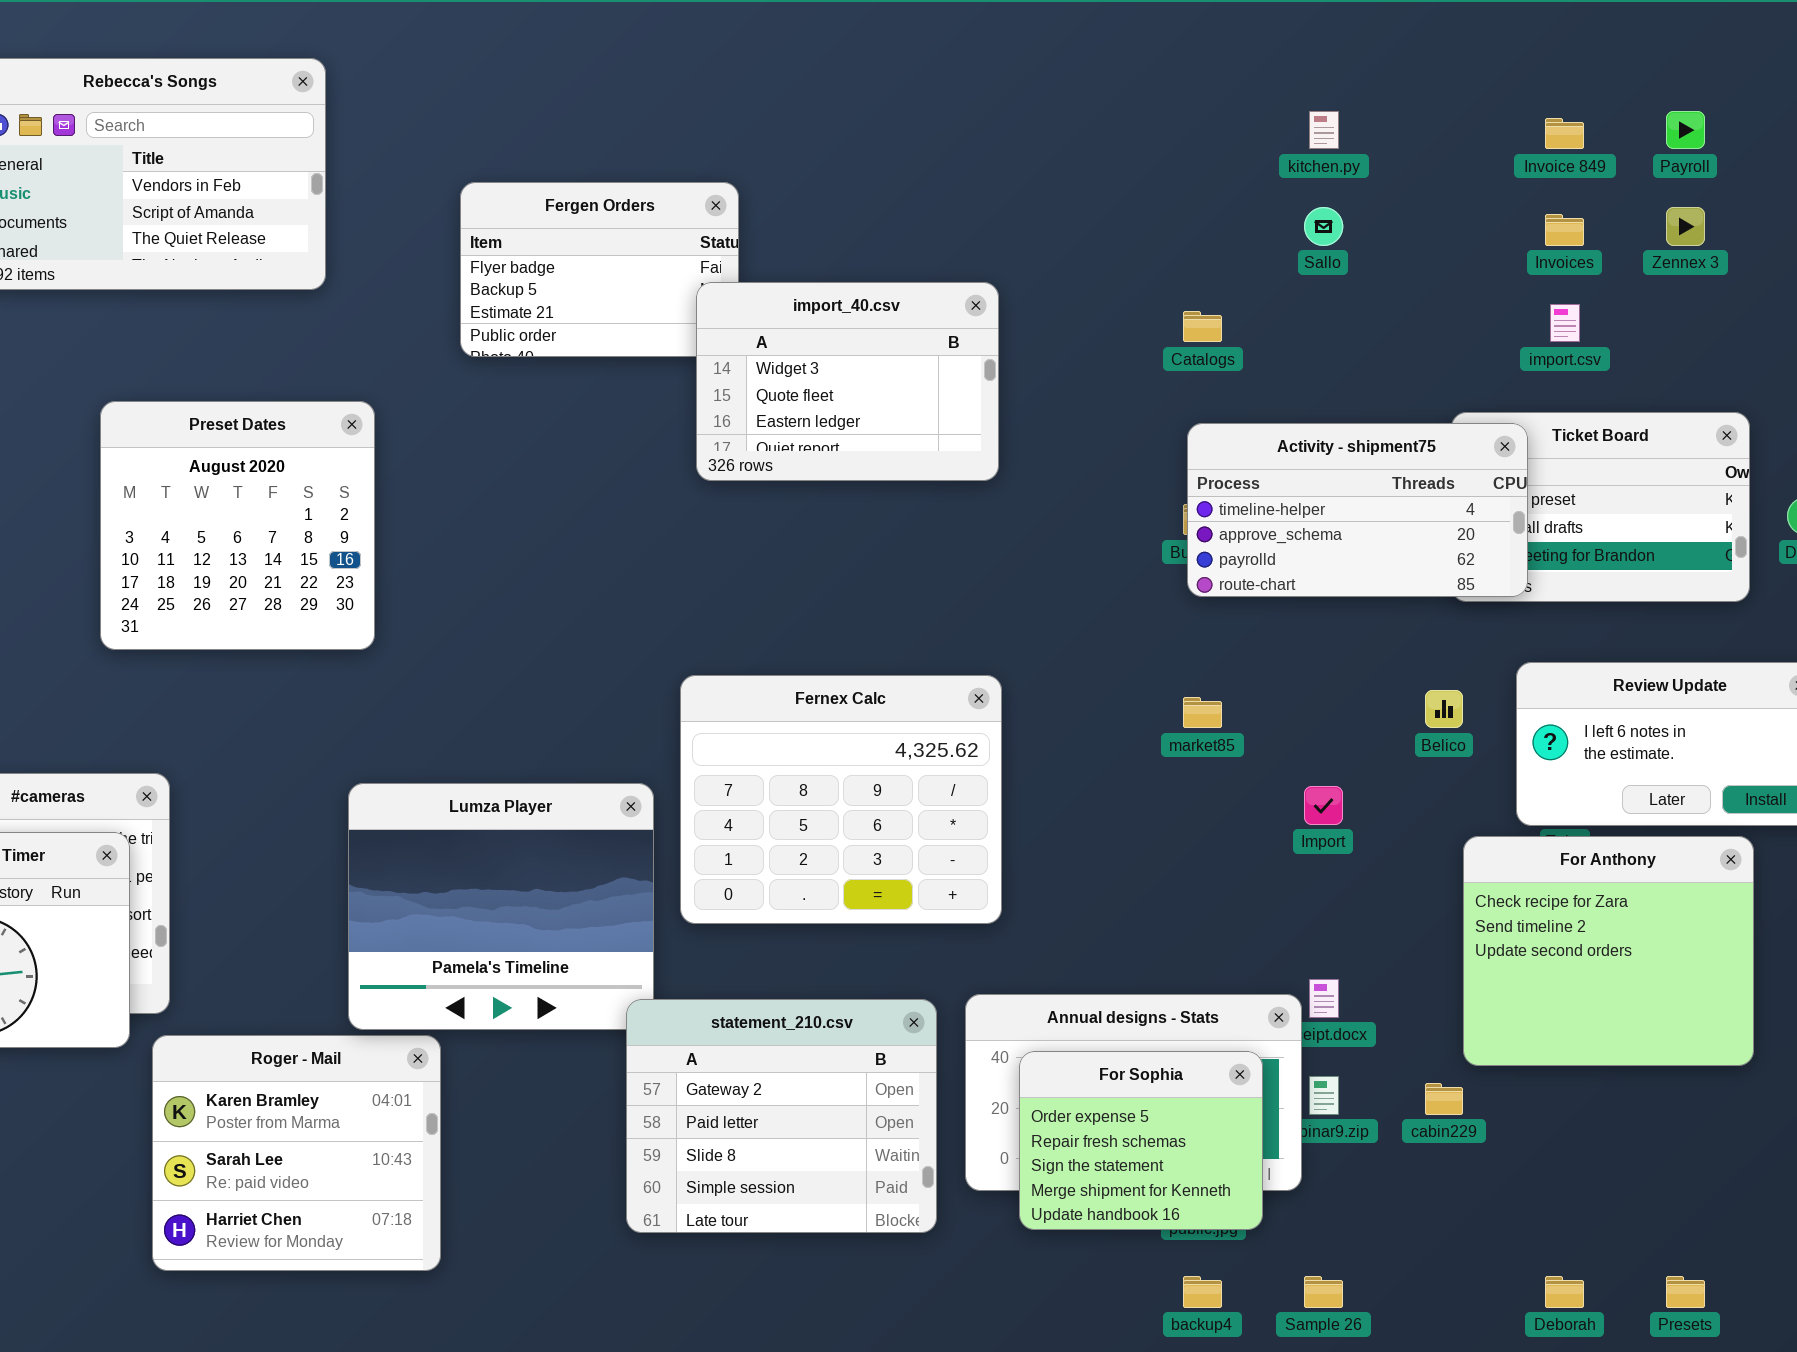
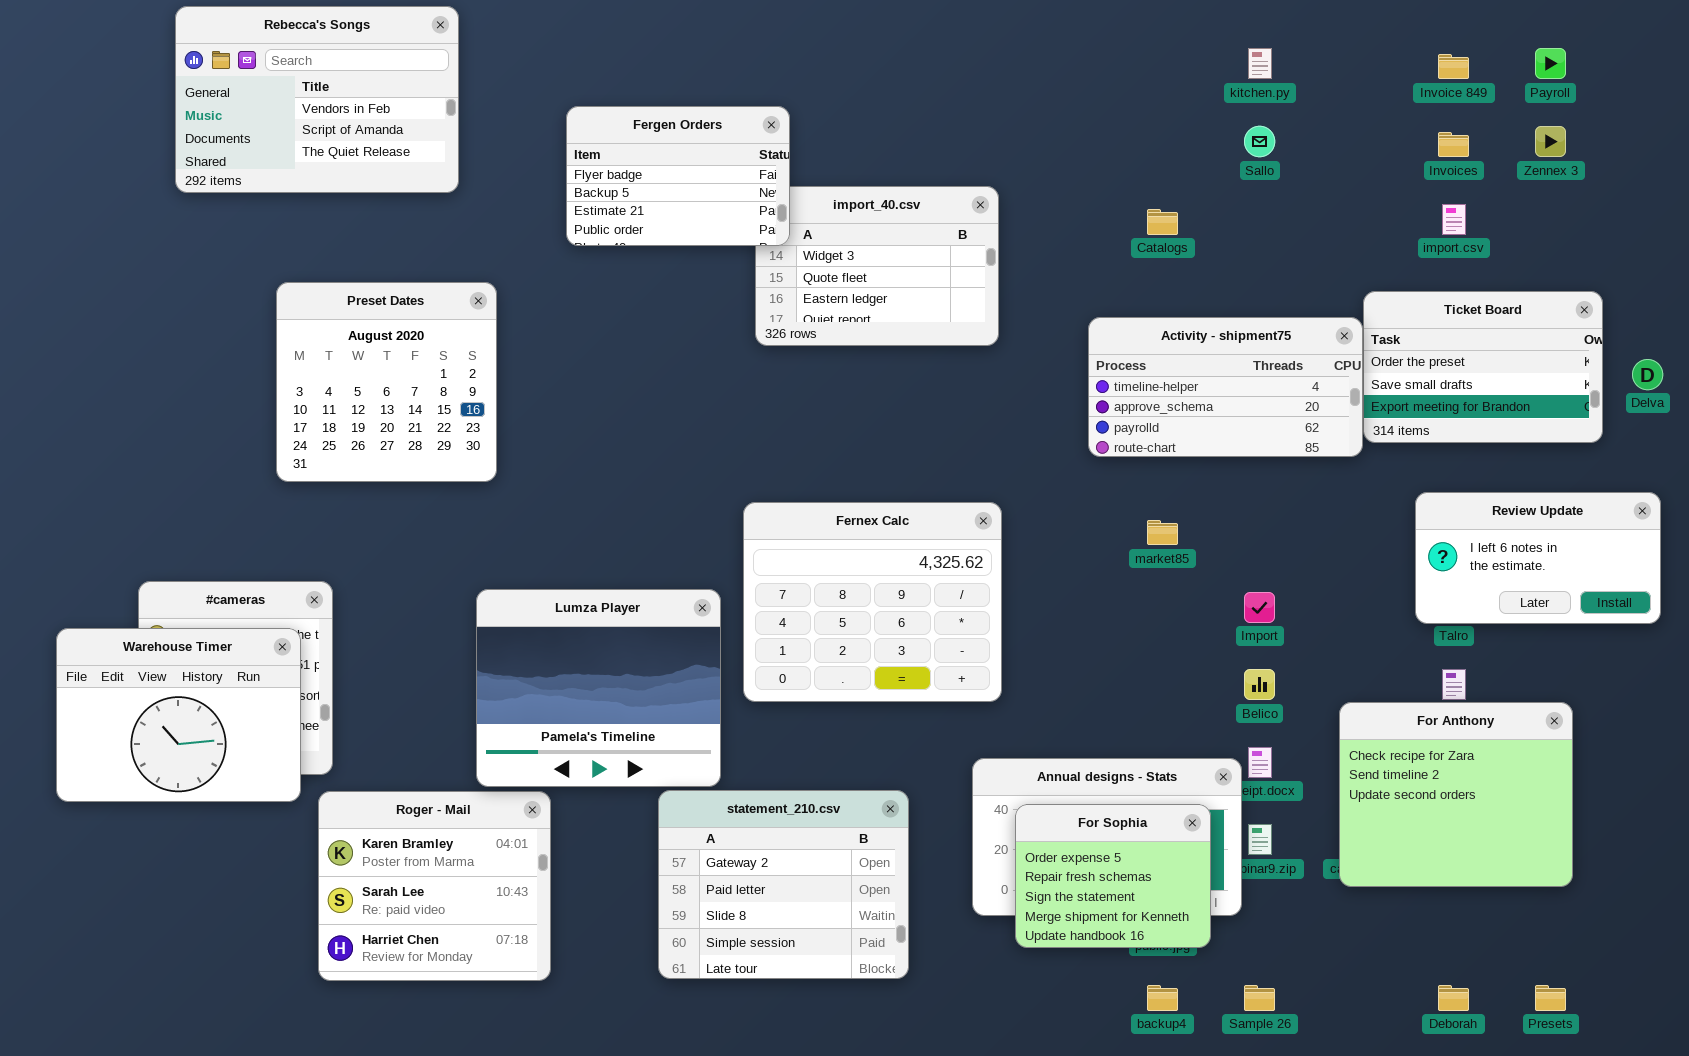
Fergen Orders: [460,182,739,357] -> [566,106,790,246], raised
Activity - shipment75: [1187,423,1528,597] -> [1088,317,1363,457], moved
Belico: [1425,690,1463,728] -> [1244,669,1275,700], moved
For Anthony: [1463,836,1754,1066] -> [1339,702,1573,887], moved
statement_210.csv: [626,999,937,1233] -> [658,790,909,979], moved

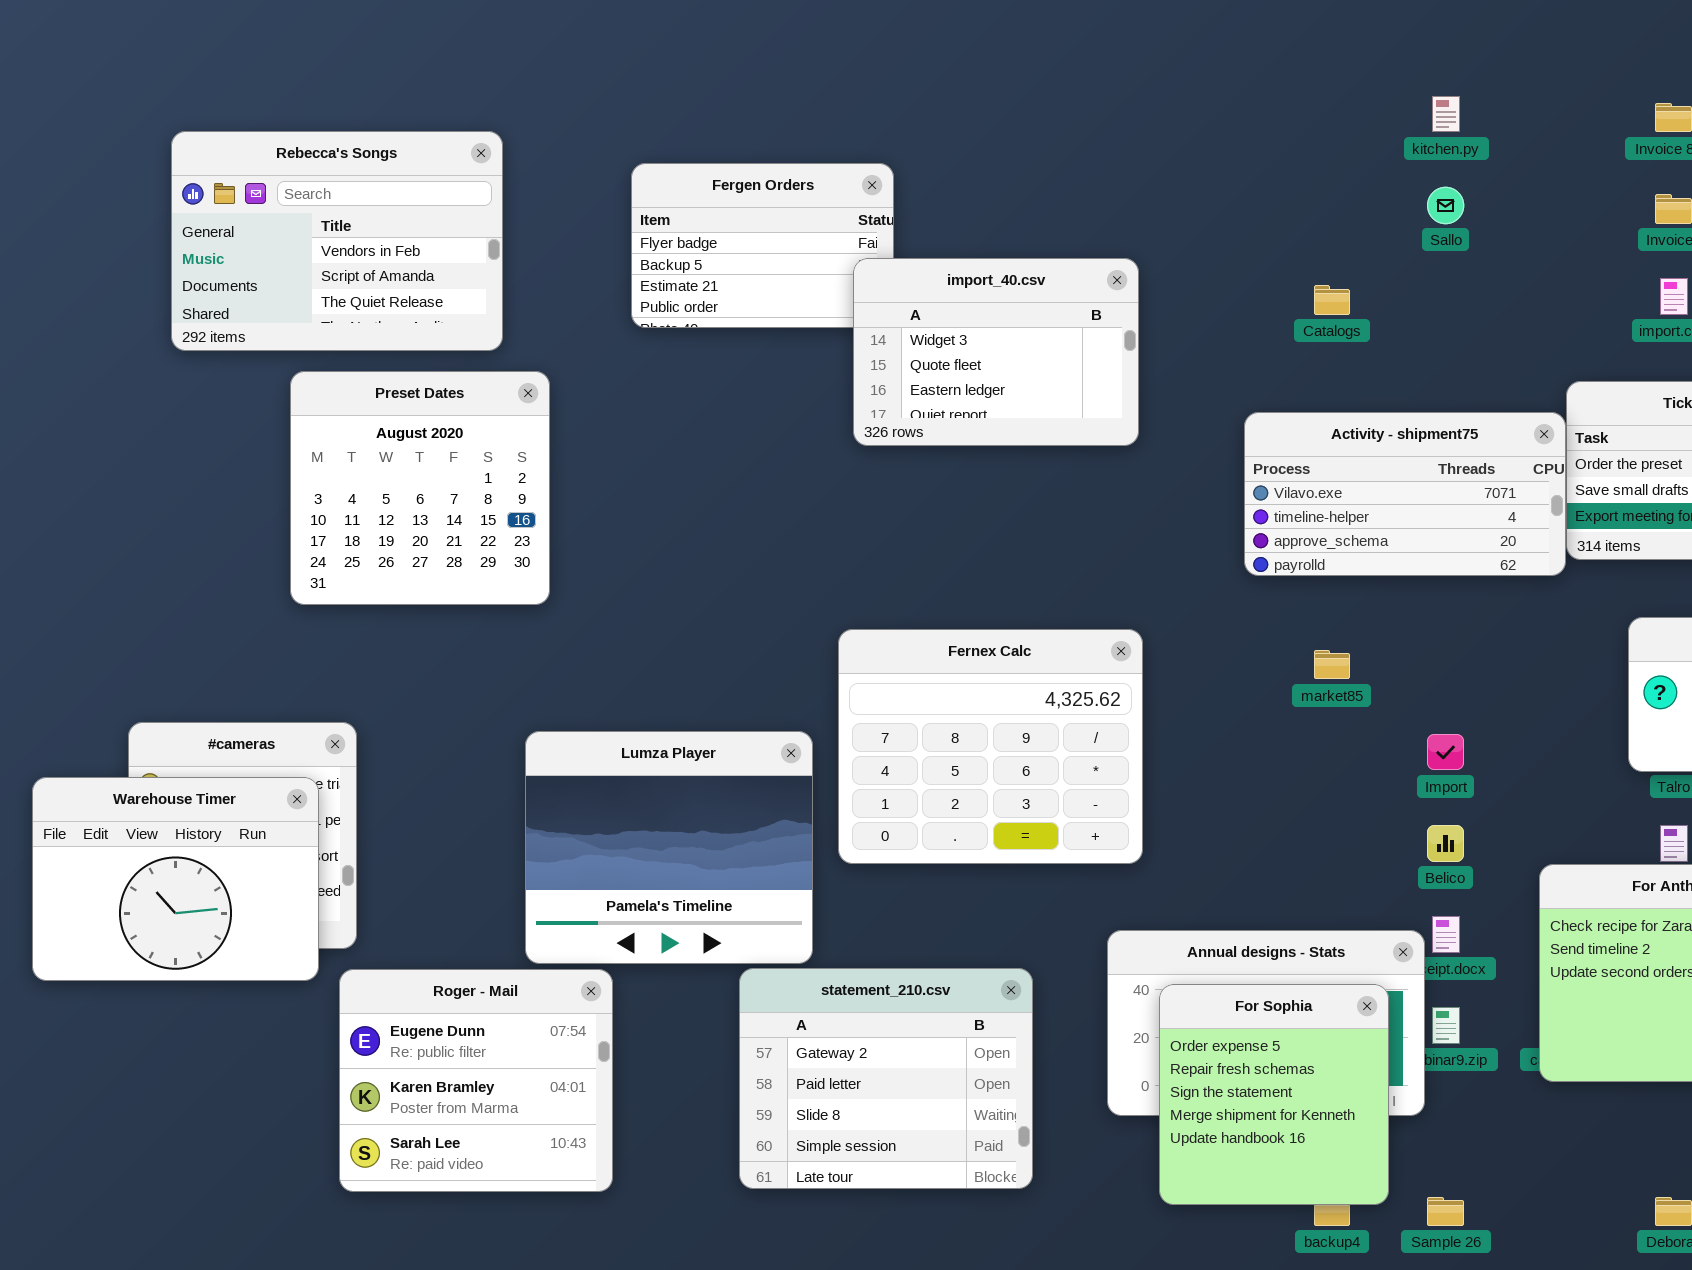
Rebecca's Songs: [175,6,459,193] -> [171,131,503,351], moved
import_40.csv: [755,186,999,346] -> [853,258,1139,446], raised
Activity - shipment75: [1088,317,1363,457] -> [1244,412,1566,576], scrolled up 1 row
Roger - Mail: [318,791,551,981] -> [339,969,613,1192], scrolled up 1 row
For Sophia: [1015,804,1211,948] -> [1159,984,1389,1205], resized

